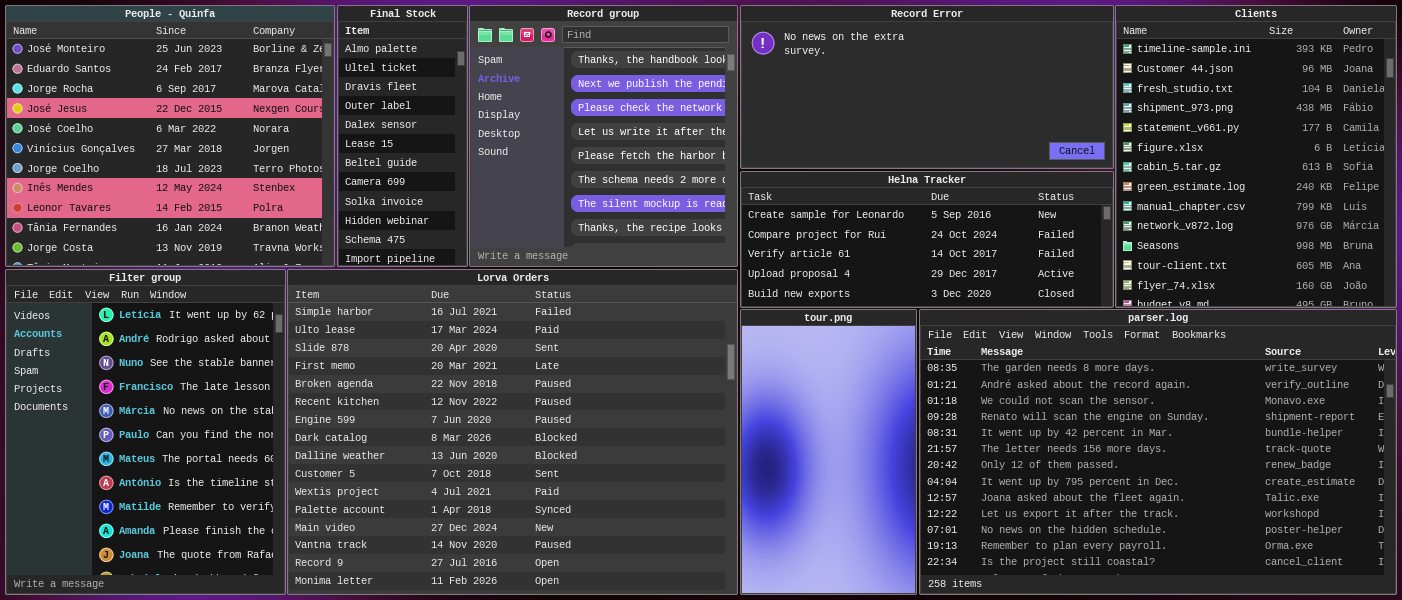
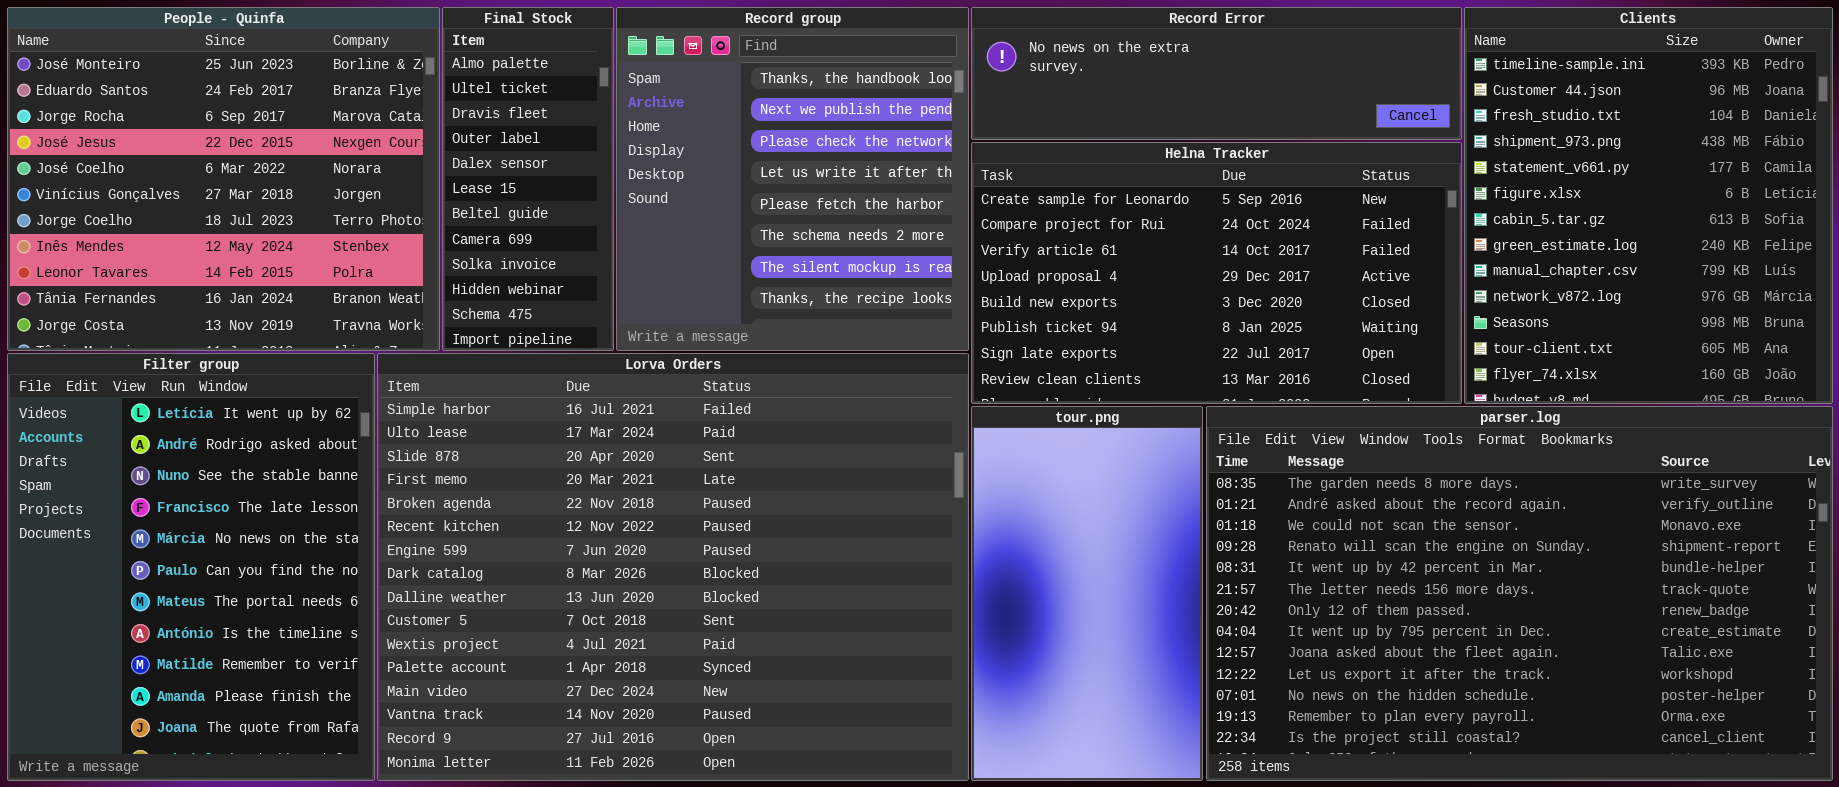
Record Error: [740,5,1114,169] -> [971,7,1462,140], resized
Helna Tracker: [740,171,1114,308] -> [971,142,1462,404], resized

